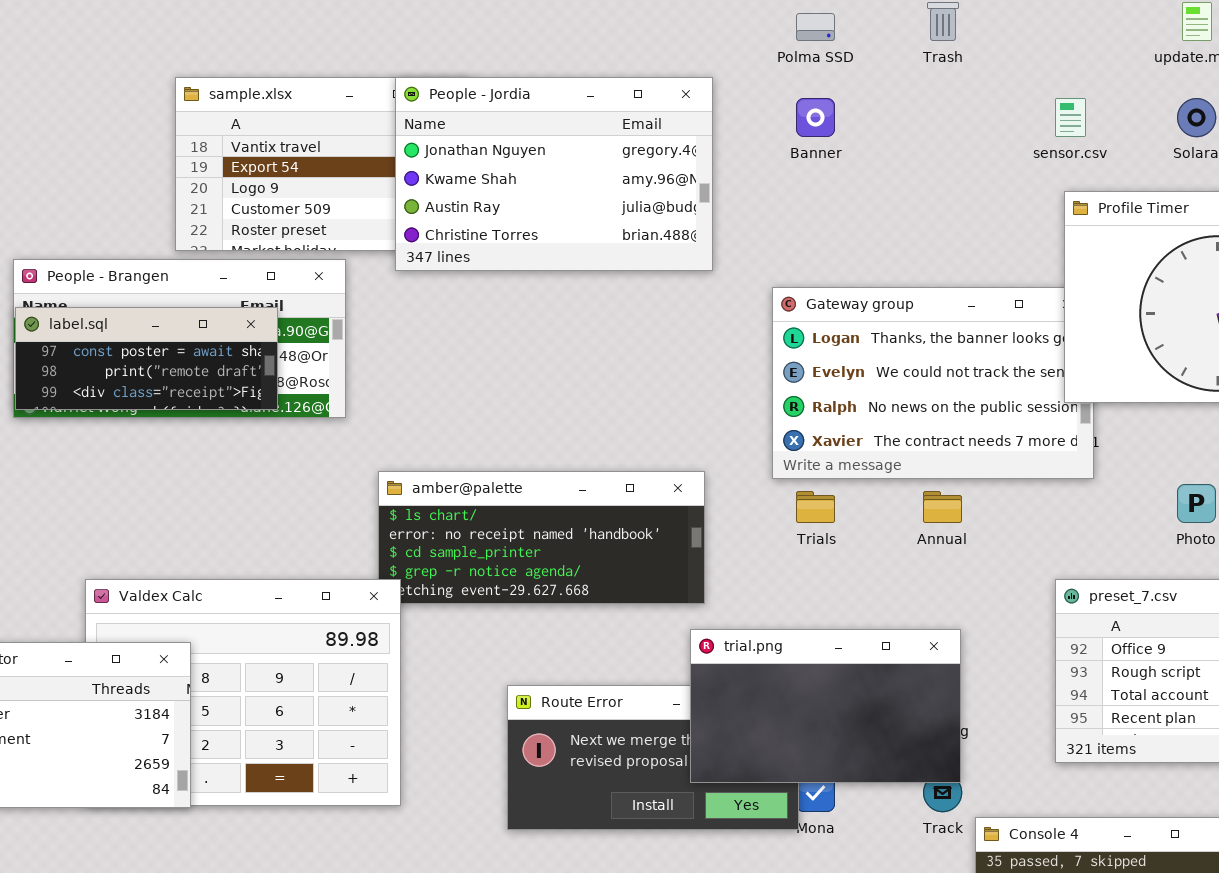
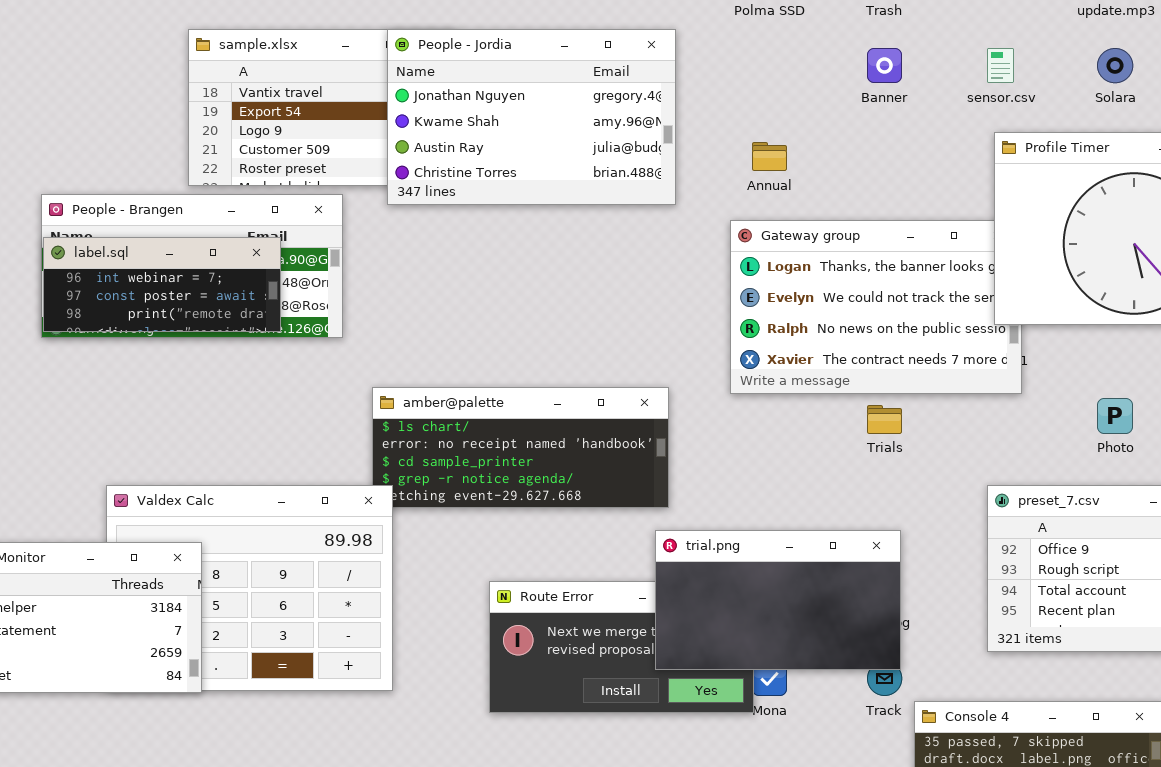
Banner: [796,98,835,137] -> [867,48,902,83], moved
label.sql: [15,307,278,410] -> [43,237,281,332], scrolled up 1 row
Trials: [796,491,835,523] -> [867,405,902,434], moved
Annual: [923,491,962,523] -> [752,142,787,171], moved

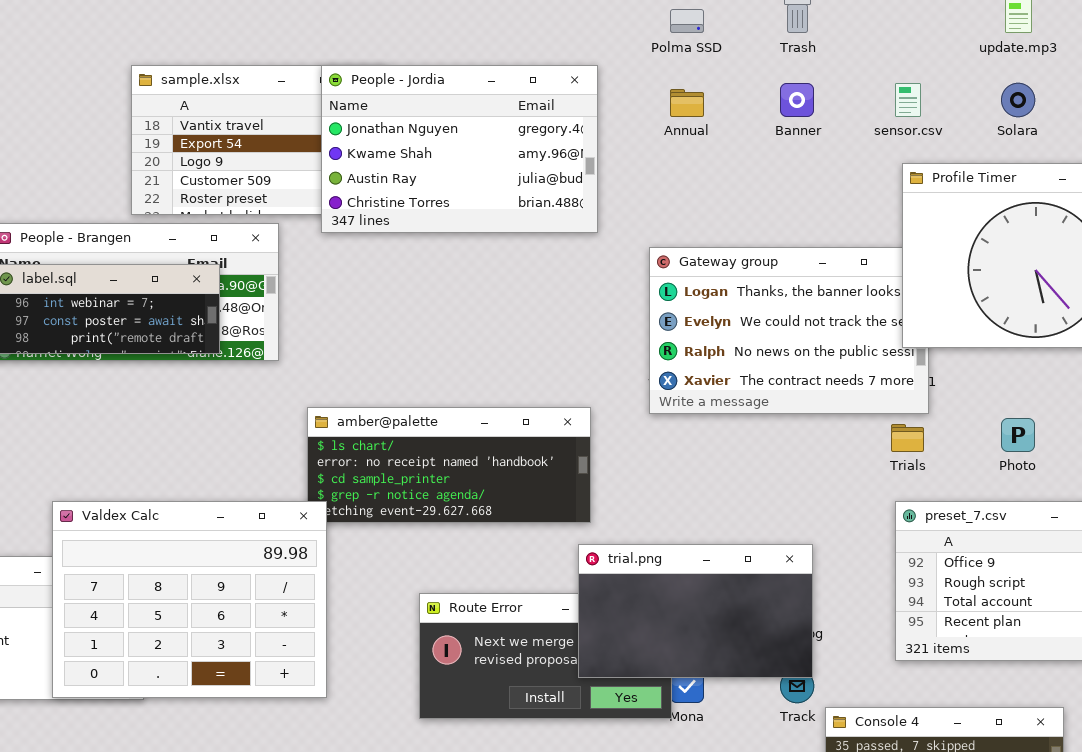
Annual: [752,142,787,171] -> [670,89,704,117], moved
Trials: [867,405,902,434] -> [891,424,924,452], moved
Valdex Calc: [106,485,393,691] -> [52,501,327,698], raised

